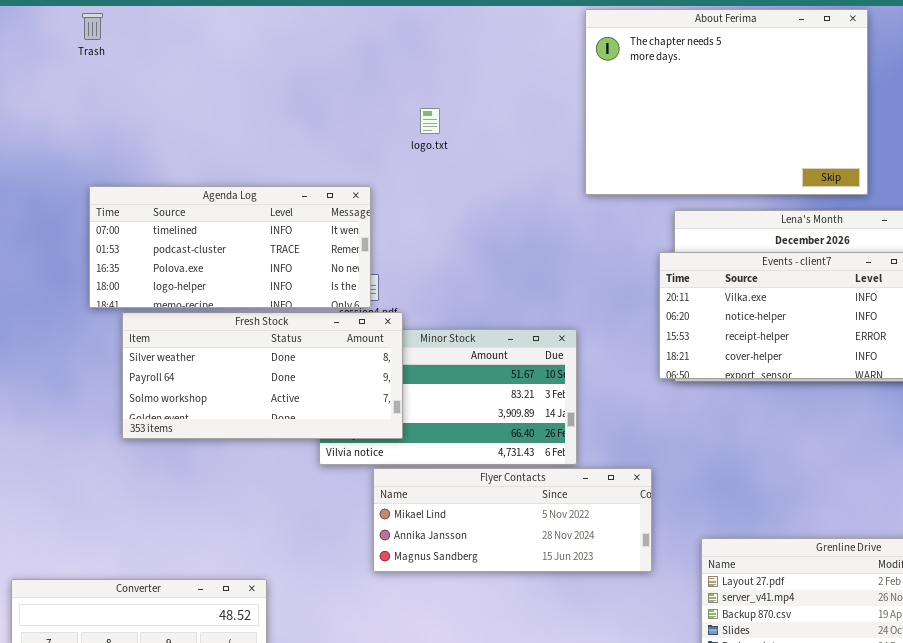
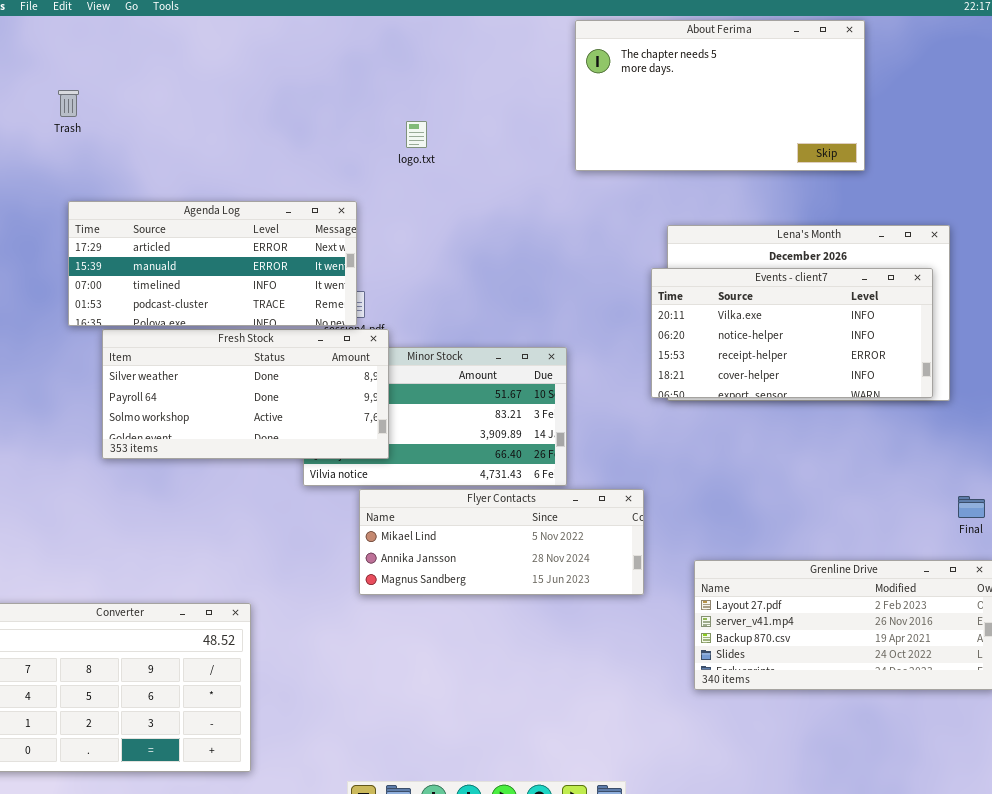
About Ferima: [585,9,868,195] -> [575,20,865,171], resized
Trash: [82,13,103,40] -> [58,90,79,117], moved
Agenda Log: [89,186,371,308] -> [68,201,357,326], scrolled up 2 rows

